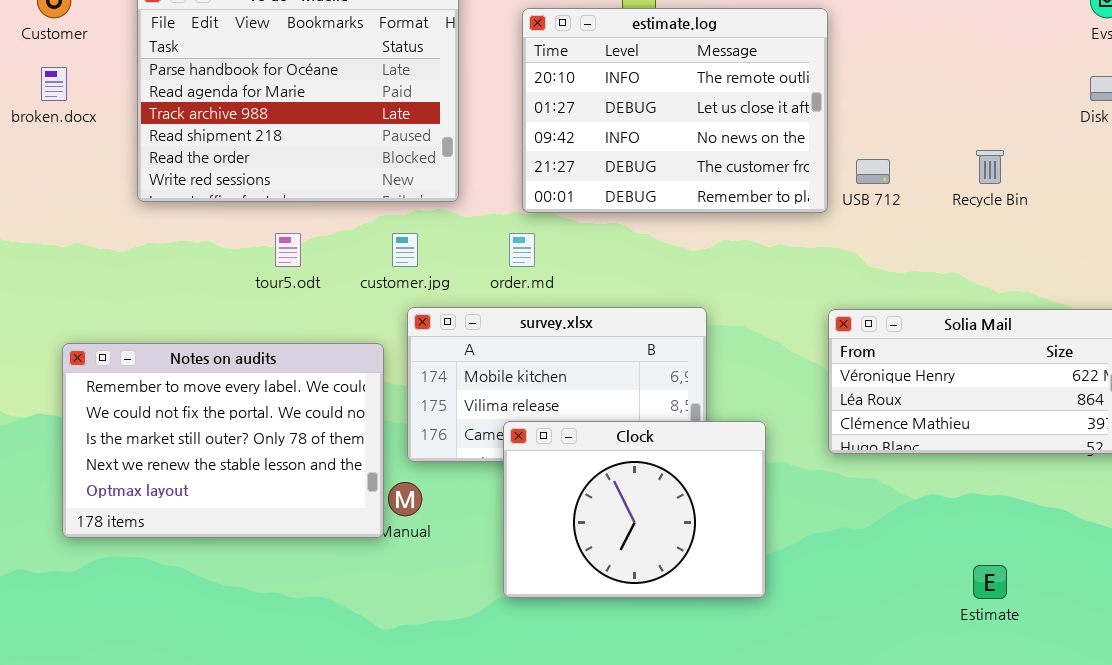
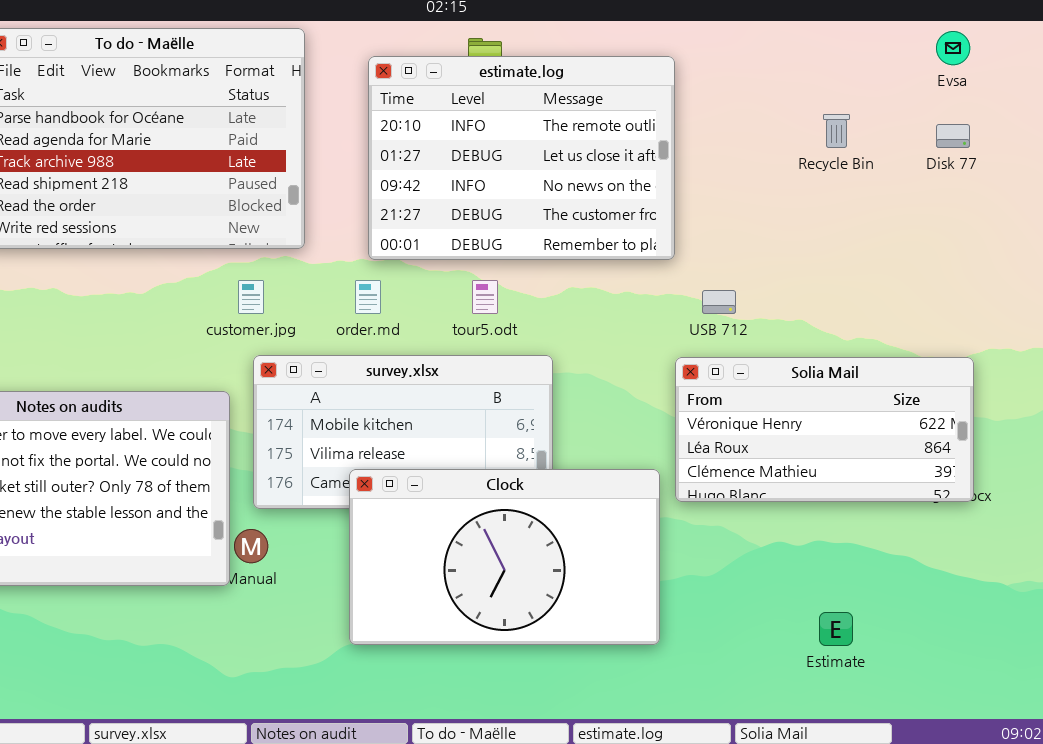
Recycle Bin: [976,150,1004,184] -> [823,114,850,148], moved
USB 712: [856,159,890,184] -> [702,290,736,314], moved
tour5.odt: [275,233,301,267] -> [472,280,498,314], moved
Clock: [503,421,766,598] -> [349,469,660,645], resized

